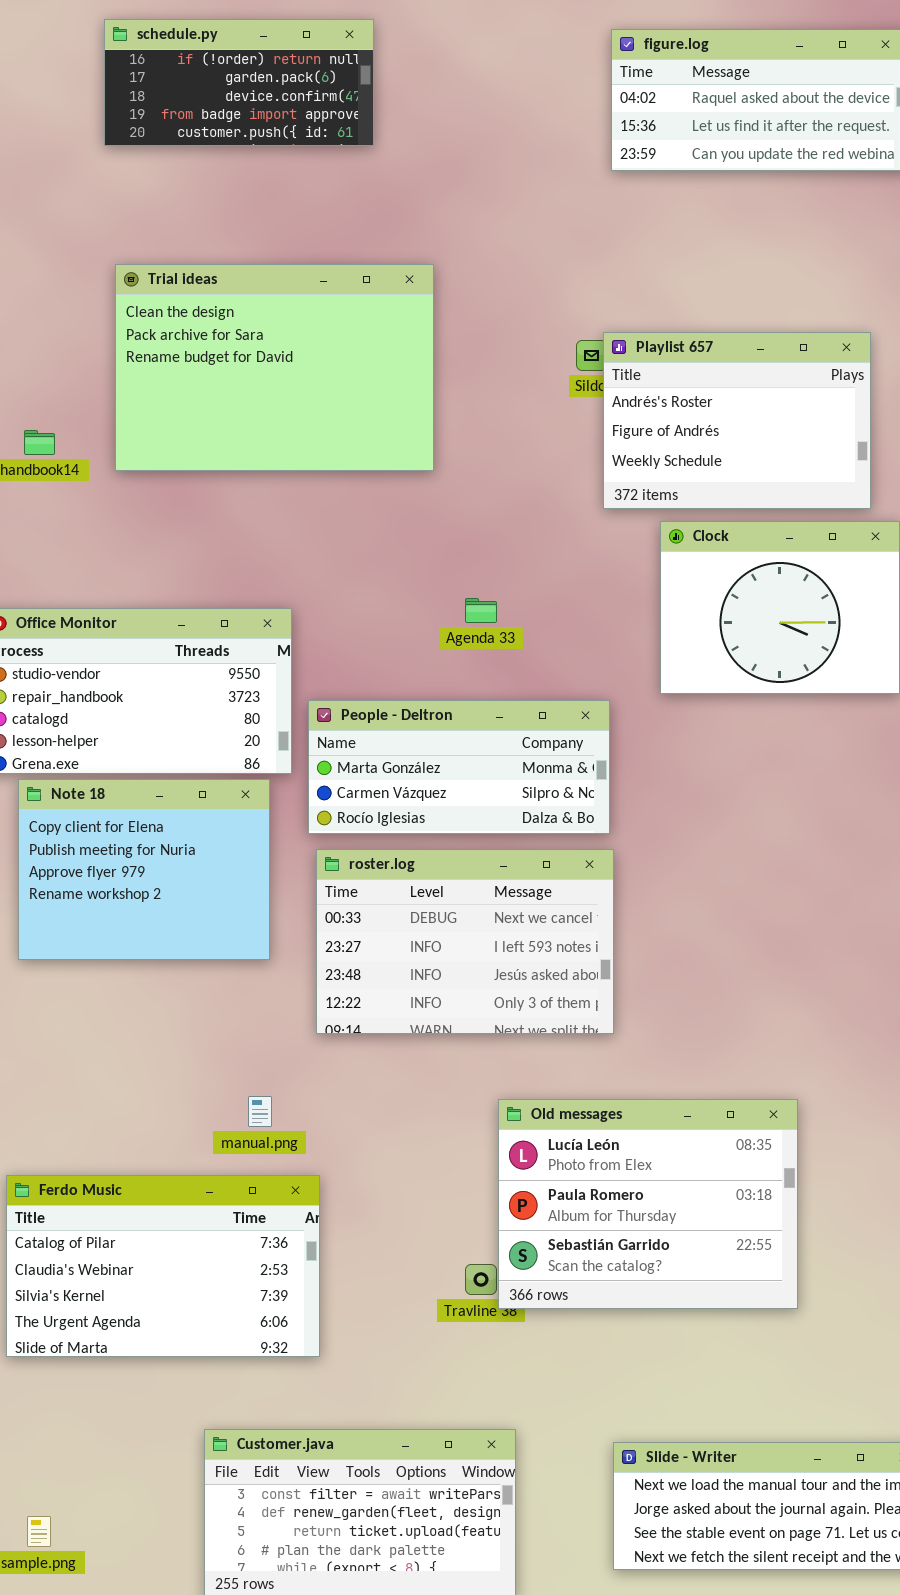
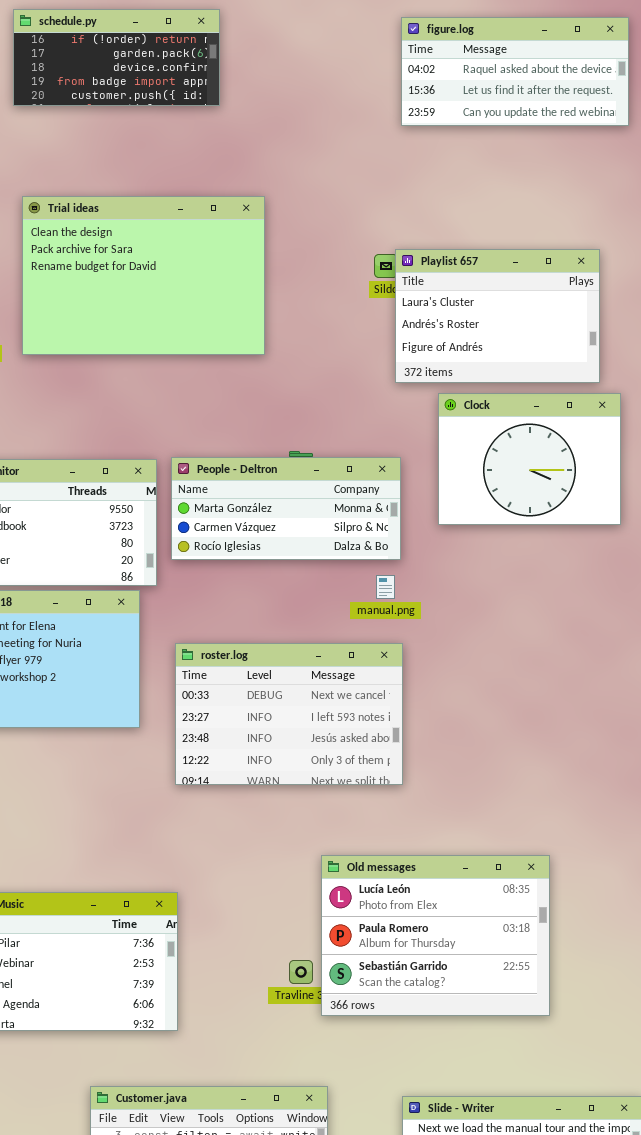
Playlist 657: [603,332,871,509] -> [395,249,600,383], scrolled up 1 row
People - Deltron: [308,700,610,834] -> [171,457,401,560], moved
manual.png: [248,1096,272,1127] -> [376,575,395,599], moved
Old messages: [498,1099,798,1309] -> [321,855,550,1016], moved

